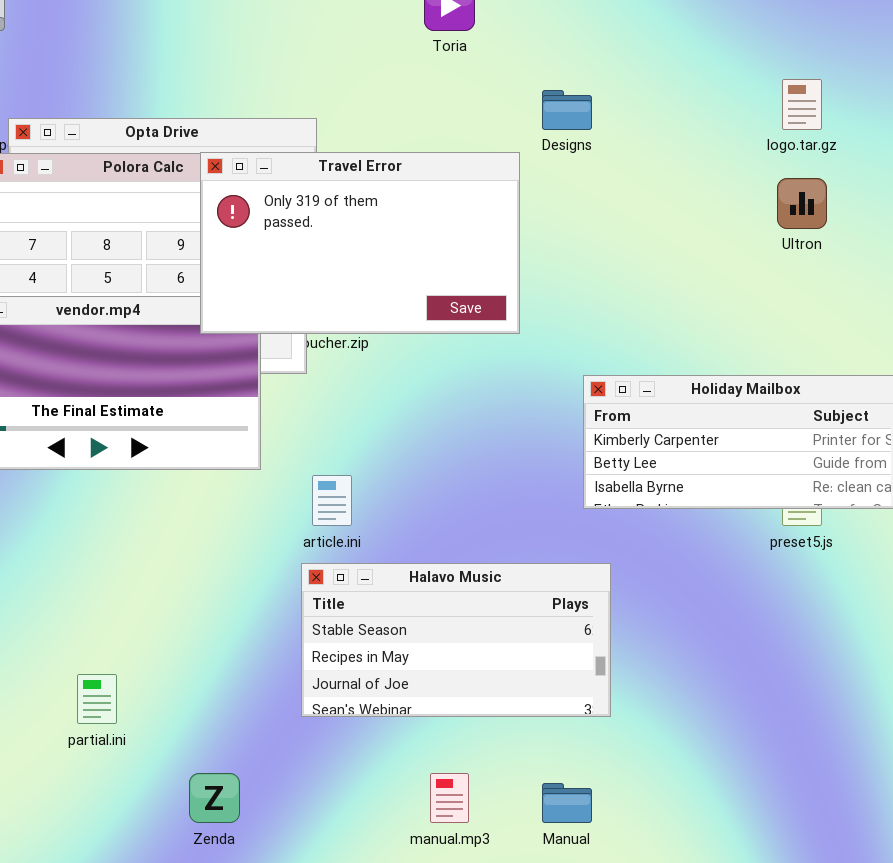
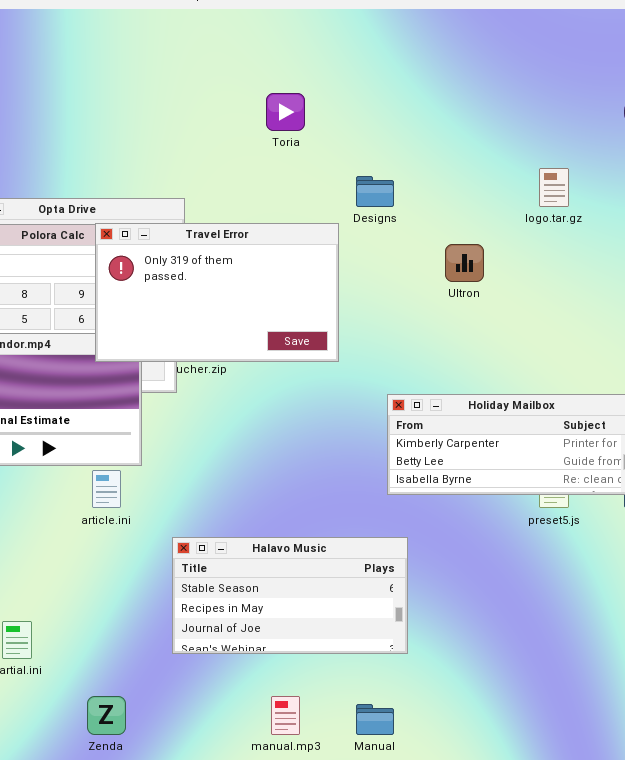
Ultron: [777,178,827,229] -> [445,244,484,282], moved
article.ini: [312,475,352,526] -> [92,470,121,508], moved

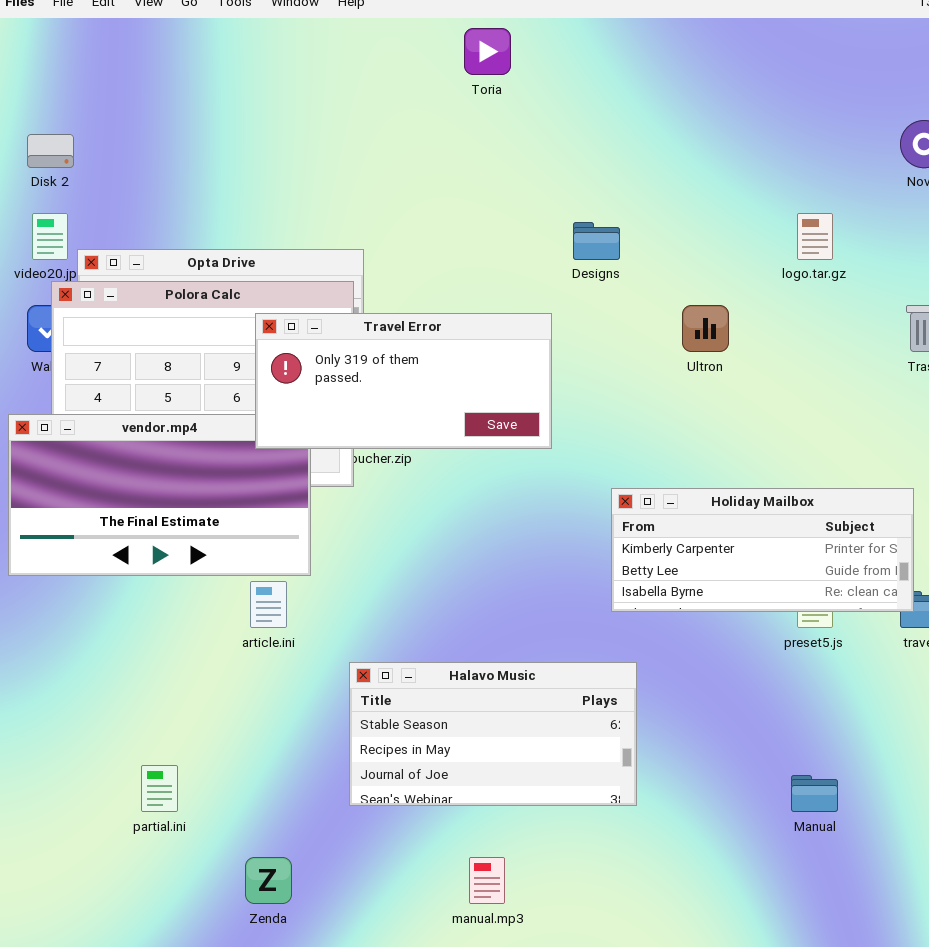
Toria: [266,93,305,131] -> [464,28,511,75], moved
Travel Error: [95,223,339,362] -> [255,313,552,449], resized
Manual: [356,704,394,735] -> [791,775,838,812], moved

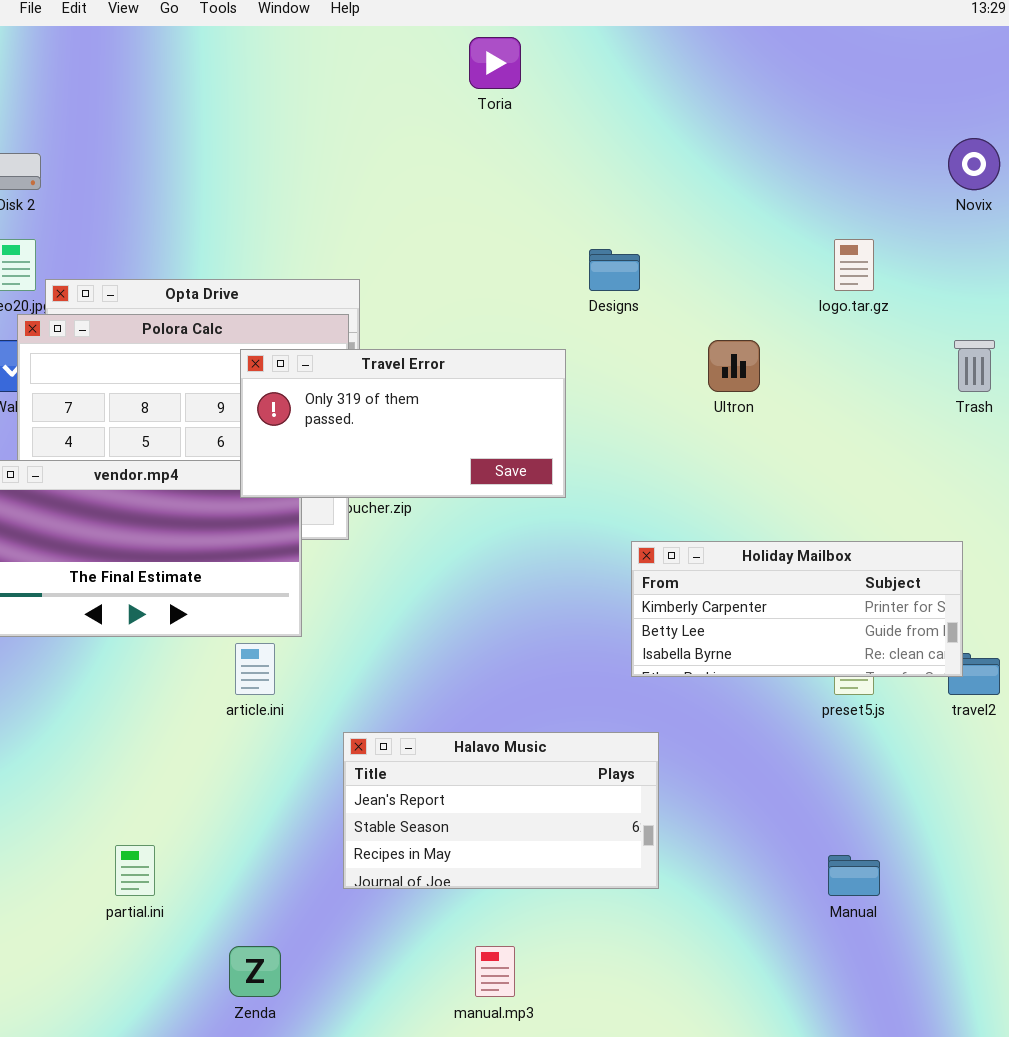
Halavo Music: [349,662,637,806] -> [343,732,659,889], scrolled up 1 row

